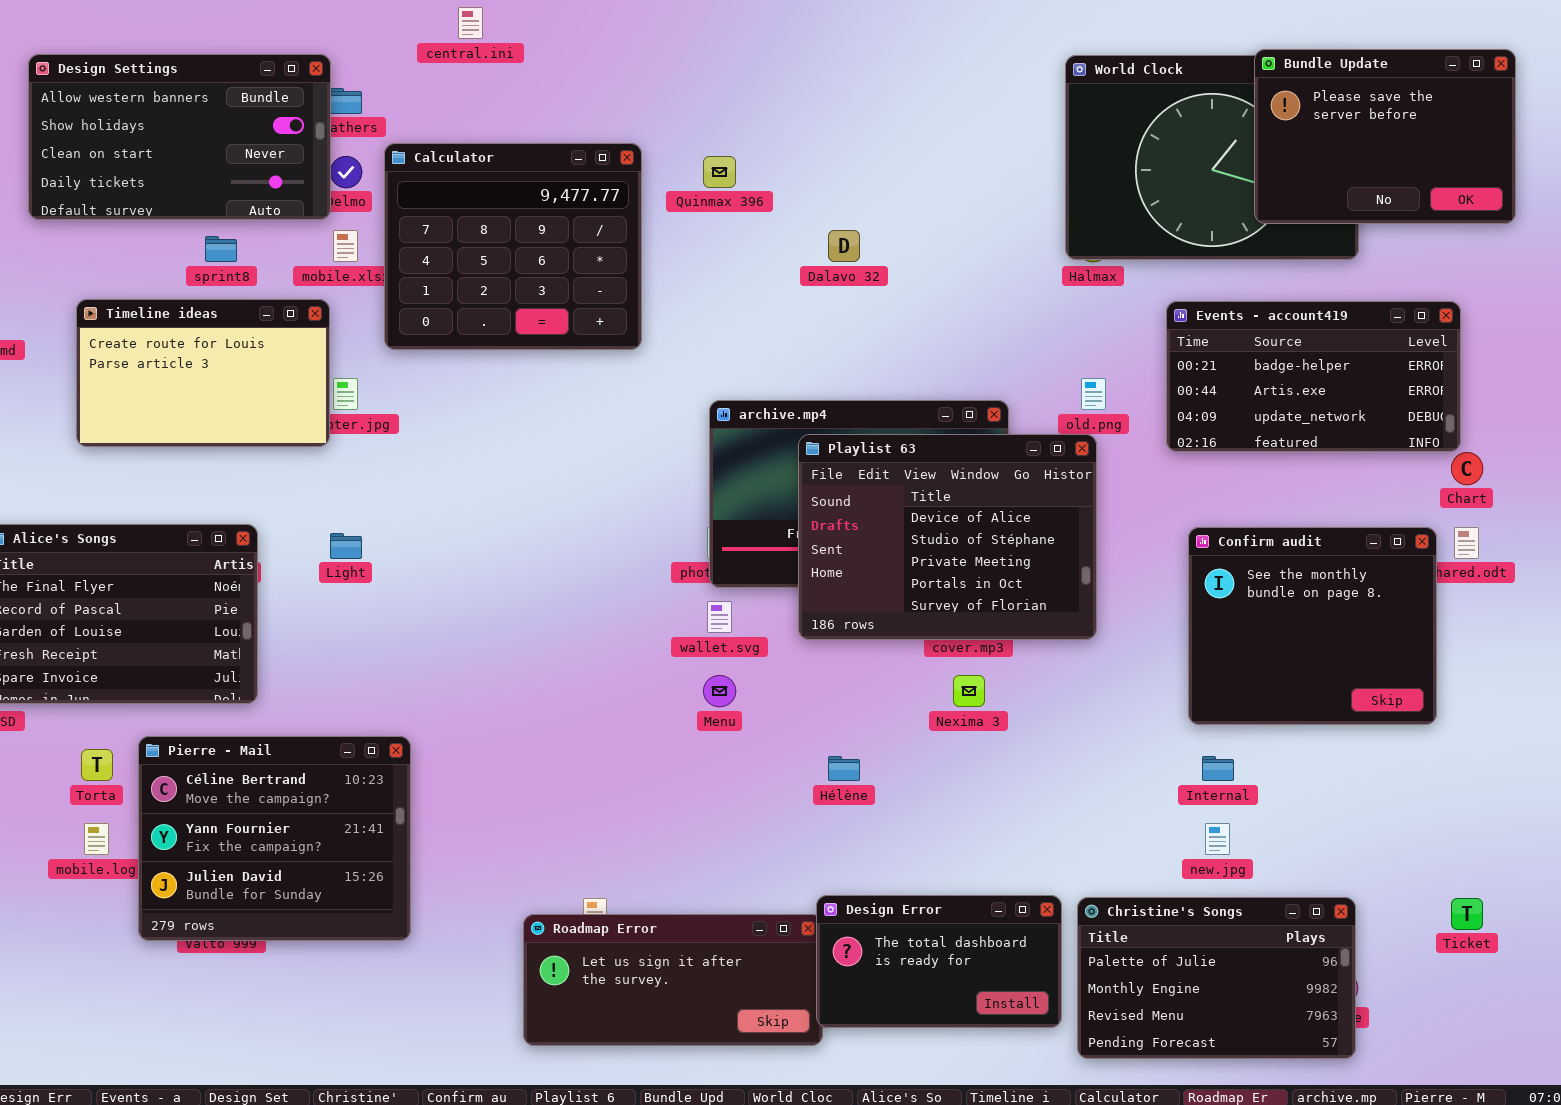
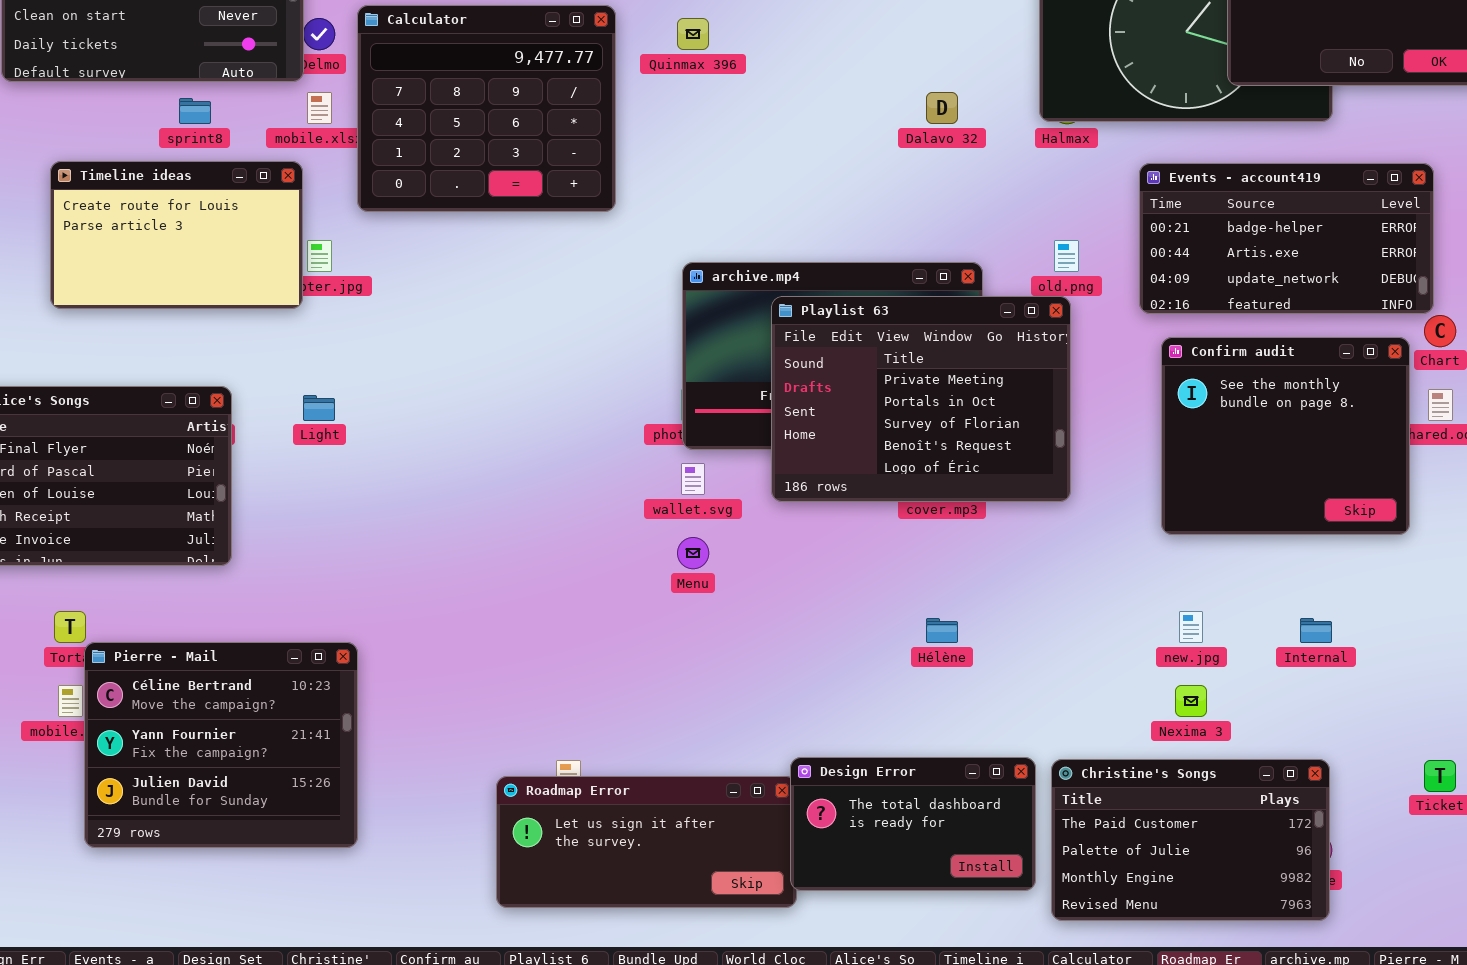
Dalavo 32: [828,230,860,262] -> [926,92,958,124], moved
Playlist 63: [798,434,1097,640] -> [771,296,1071,502], scrolled down 2 rows
Confirm audit: [1188,527,1437,725] -> [1161,337,1410,535], moved
Nexima 3: [953,675,985,707] -> [1175,685,1207,717], moved
Pierre - Mail: [138,736,411,941] -> [84,642,358,848], moved
Hélène: [828,756,860,781] -> [926,618,958,643], moved
Internal: [1202,756,1234,781] -> [1300,618,1332,643], moved
new.jpg: [1205,823,1230,855] -> [1179,611,1203,643], moved
Christine's Songs: [1077,897,1356,1059] -> [1051,759,1330,921], scrolled up 1 row

